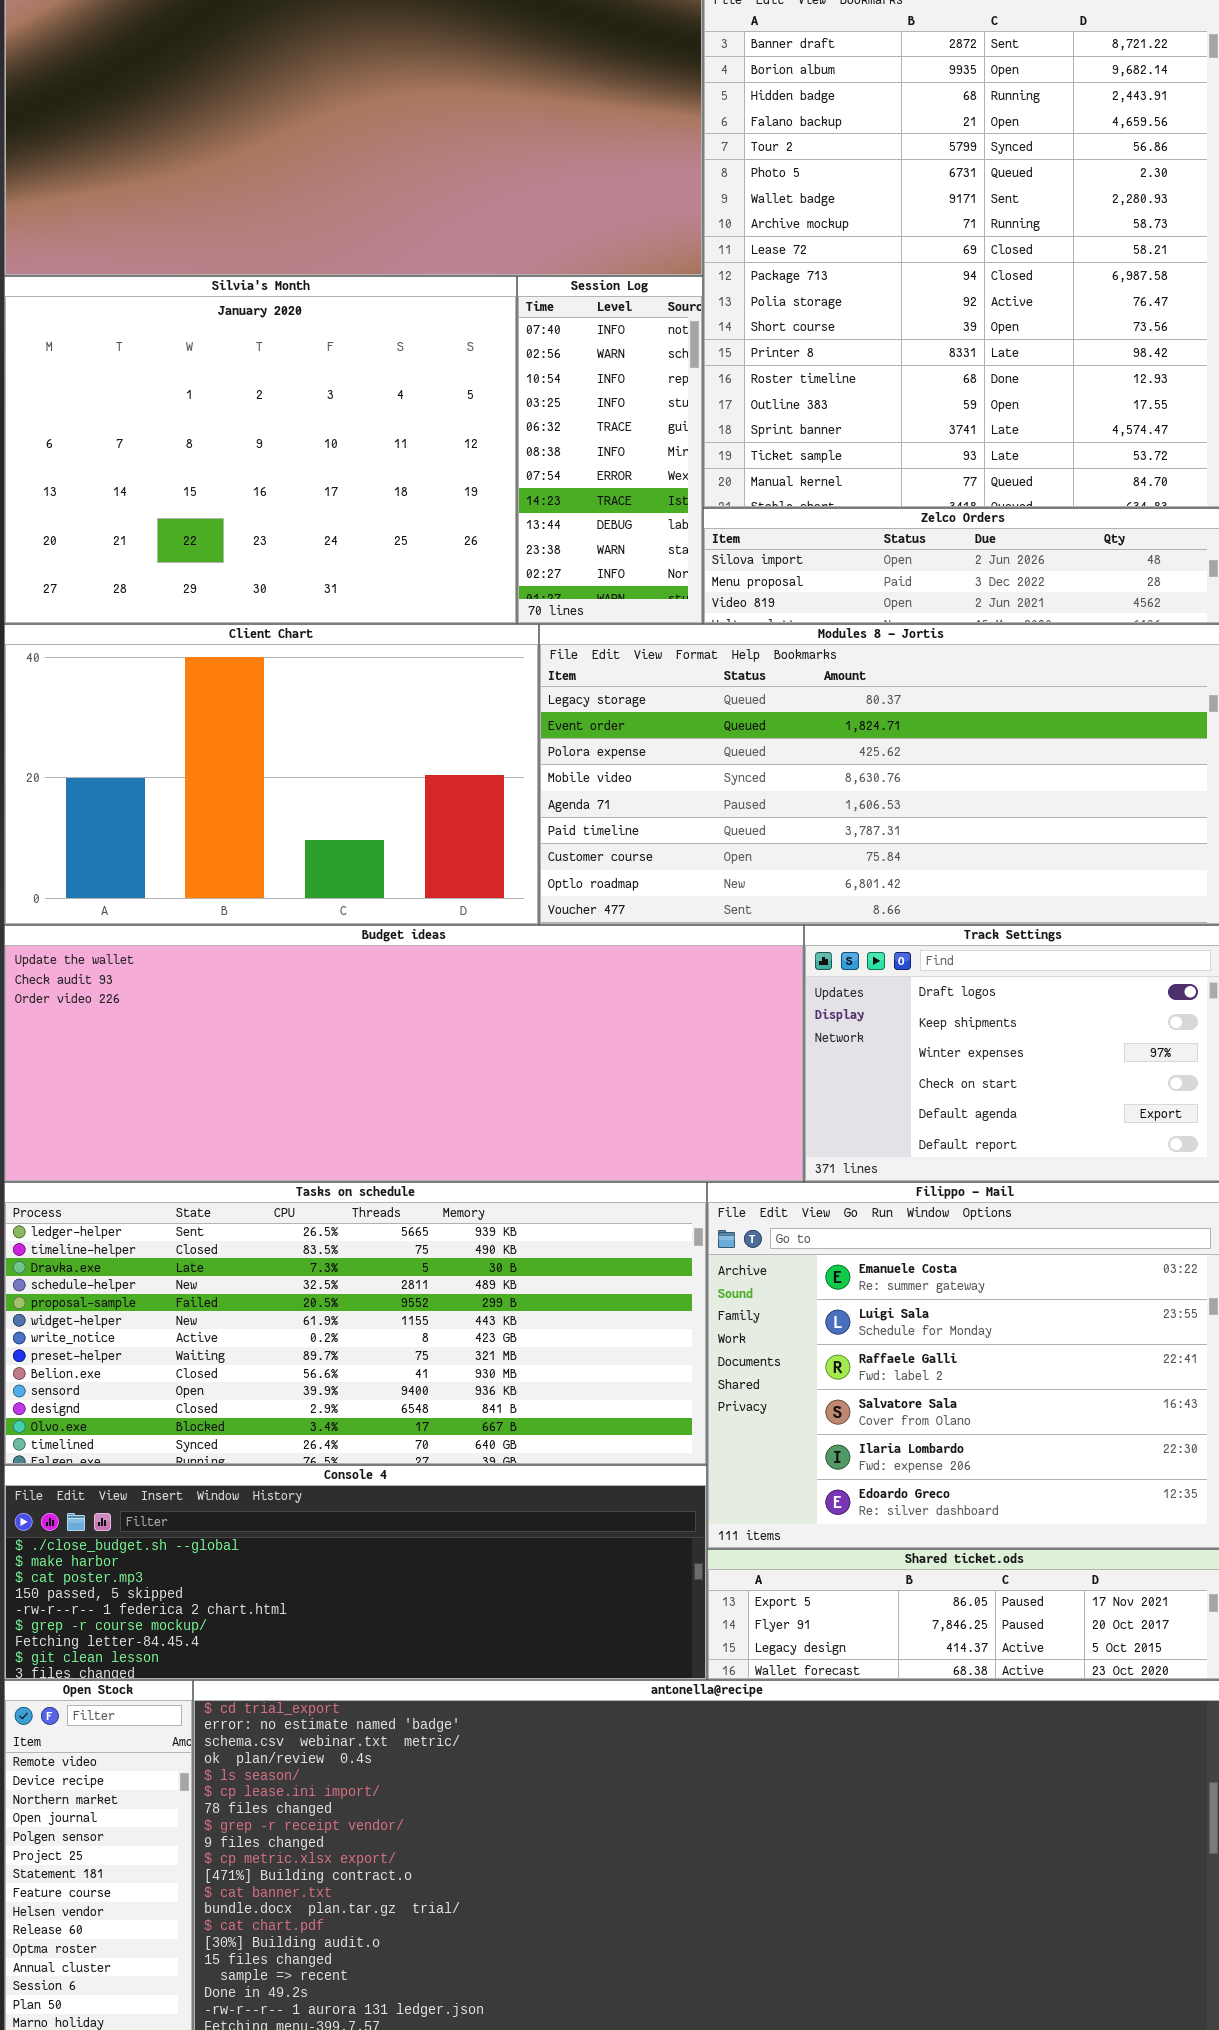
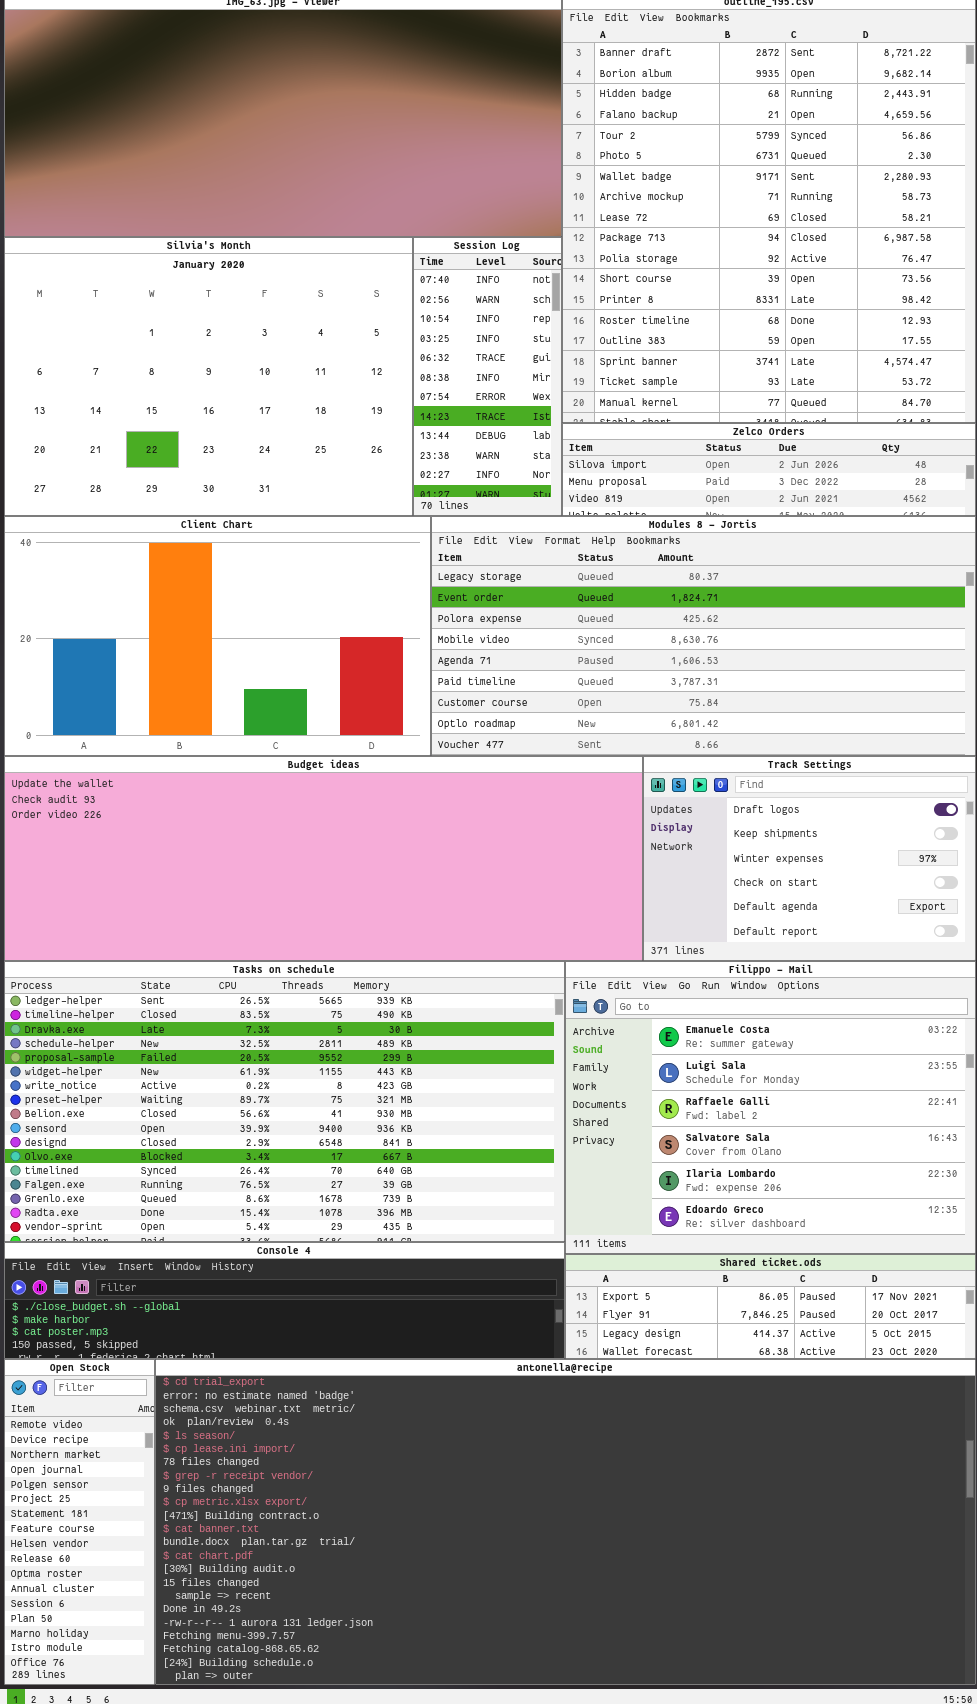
Tasks on schedule: [4,1182,707,1465] -> [4,961,565,1242], resized
Console 4: [4,1465,707,1680] -> [4,1242,565,1359], resized

